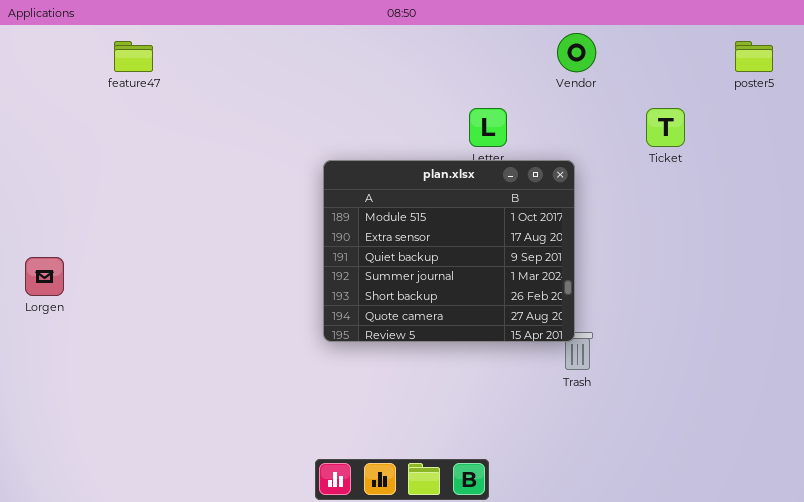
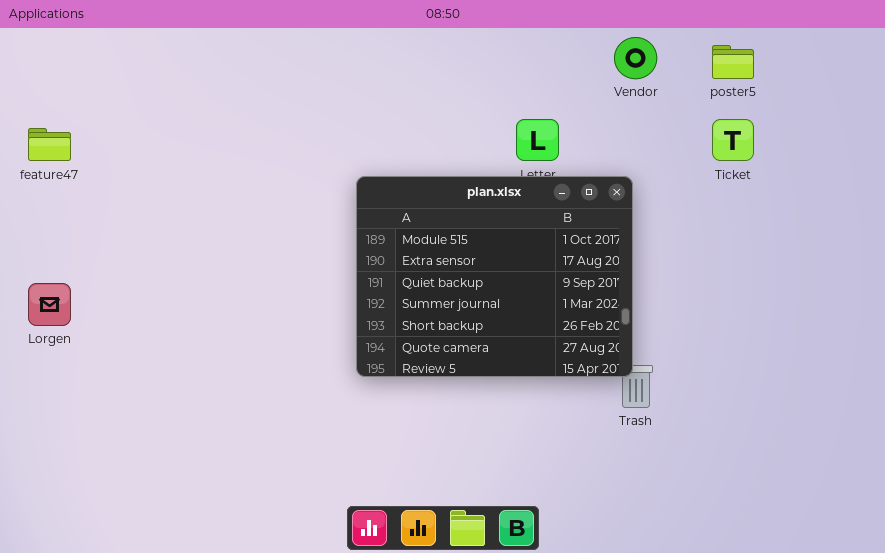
feature47: [114,41,153,72] -> [28,128,71,161], moved
poster5: [735,41,773,72] -> [712,45,754,79], moved

